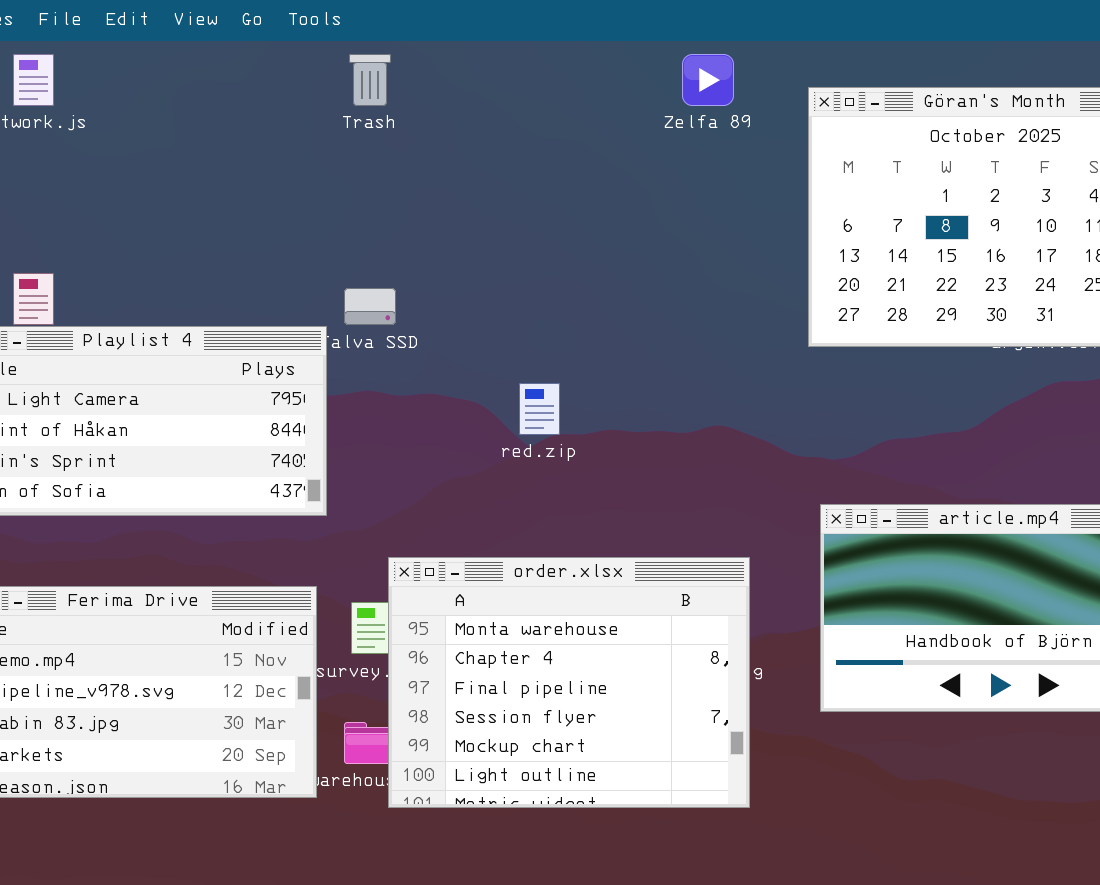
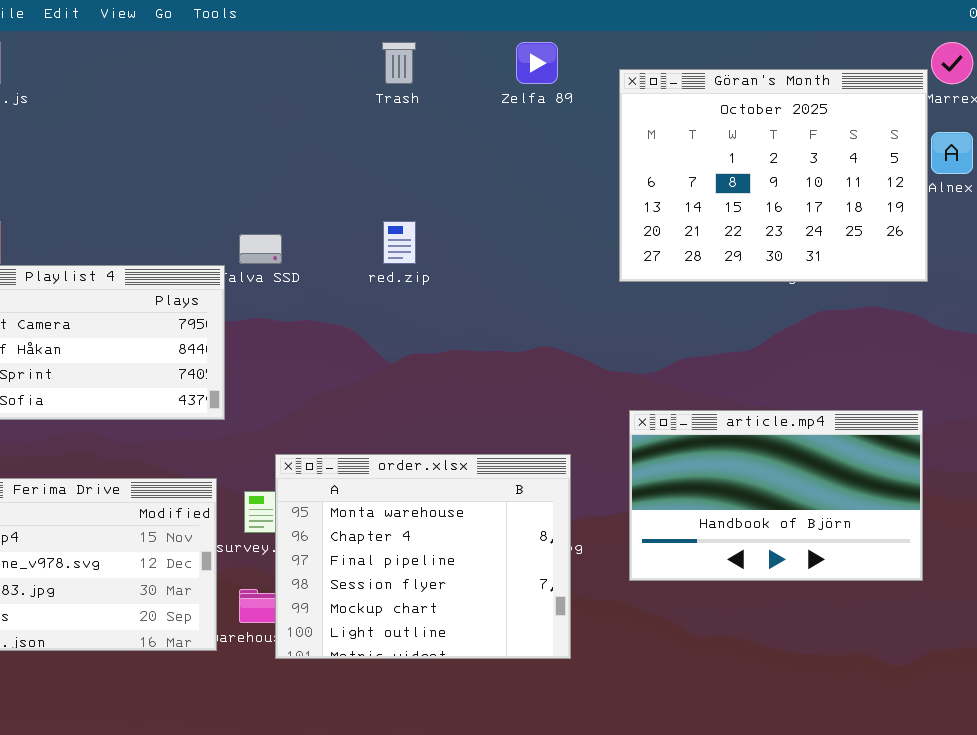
Trash: [349,54,391,106] -> [382,42,416,84], moved
red.zip: [519,383,560,435] -> [383,221,416,264], moved

